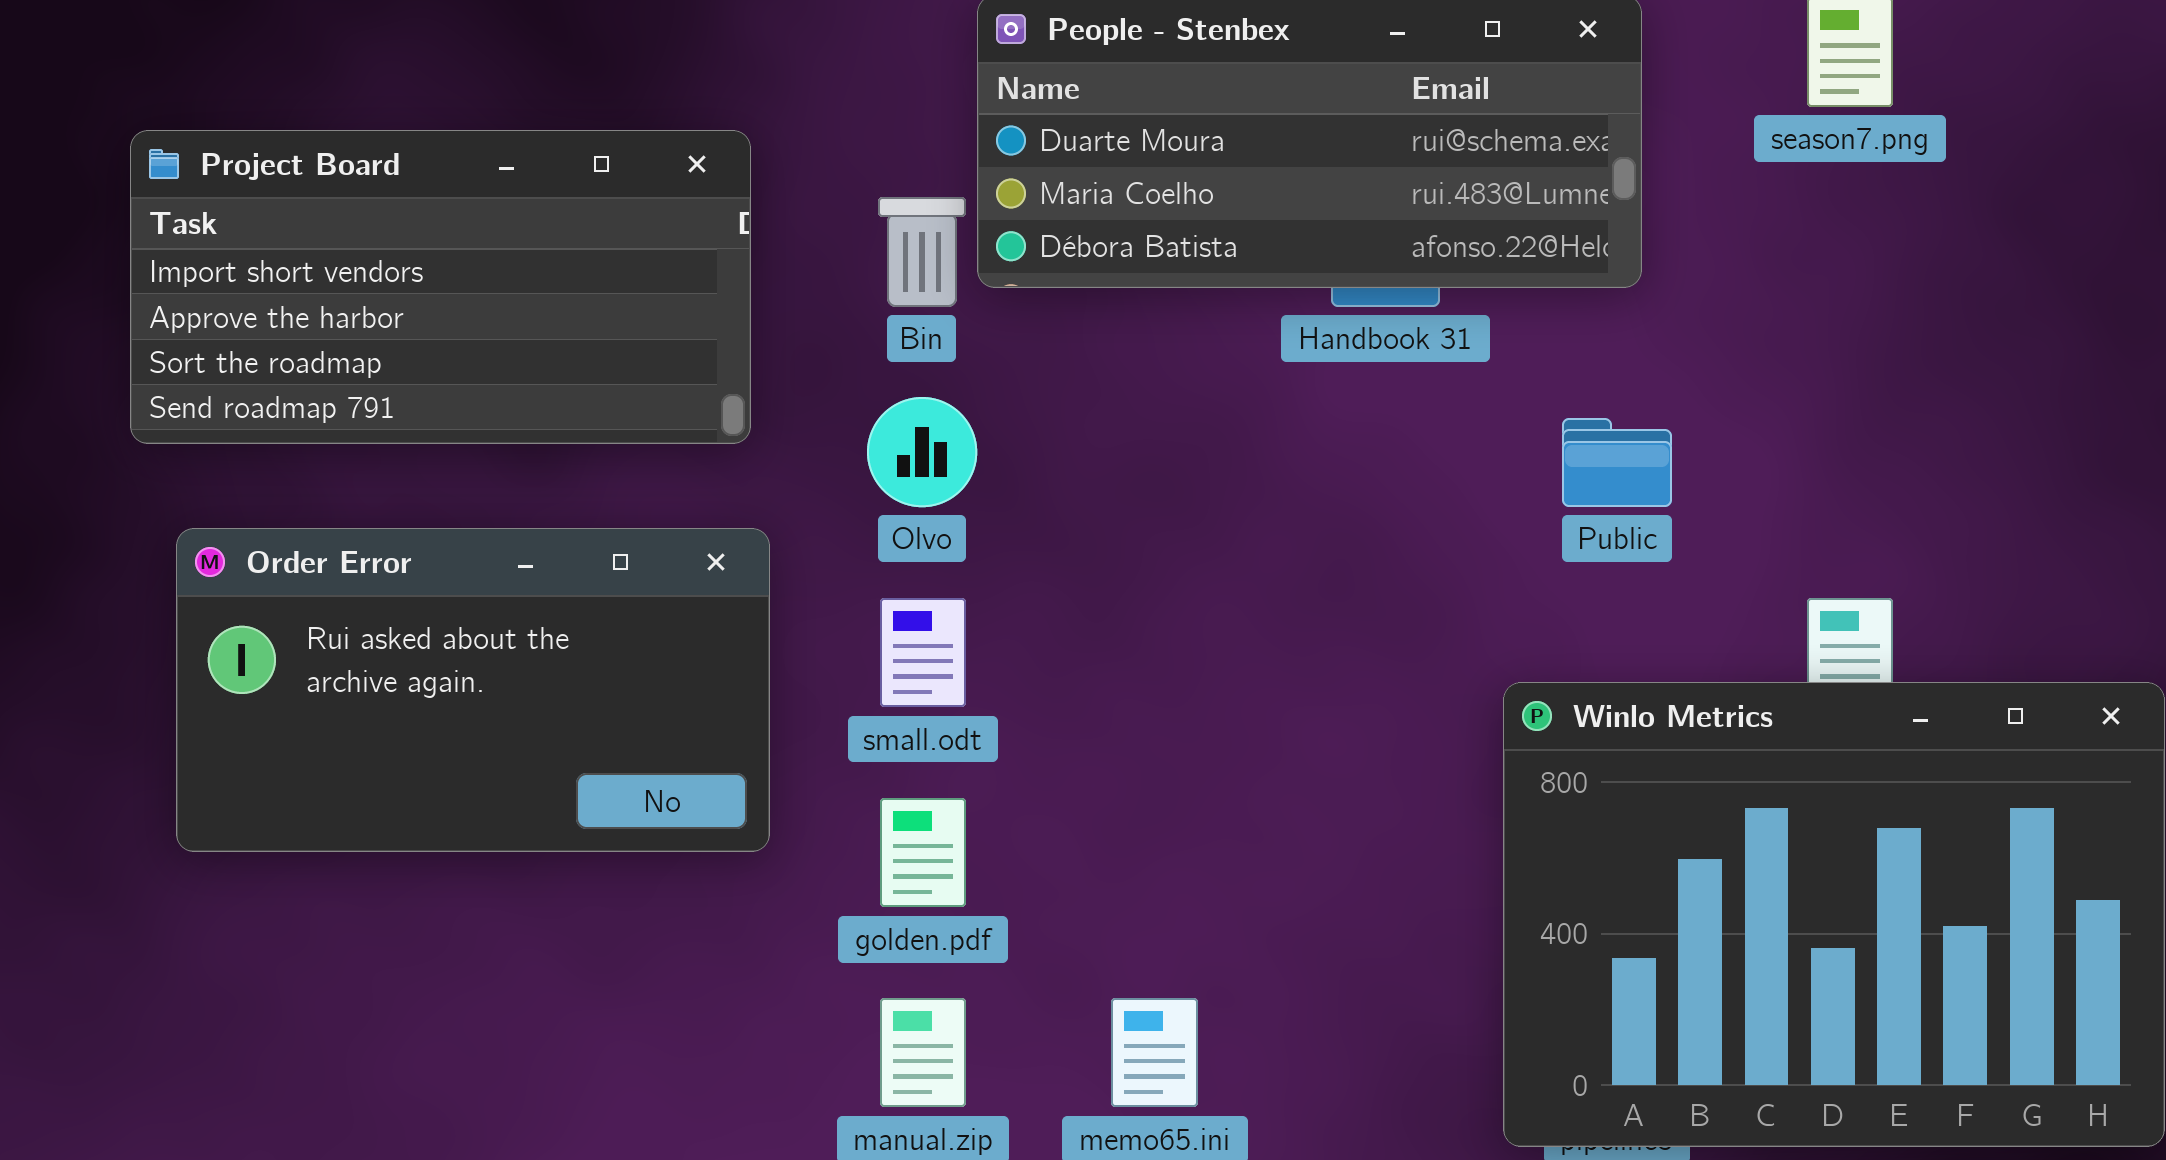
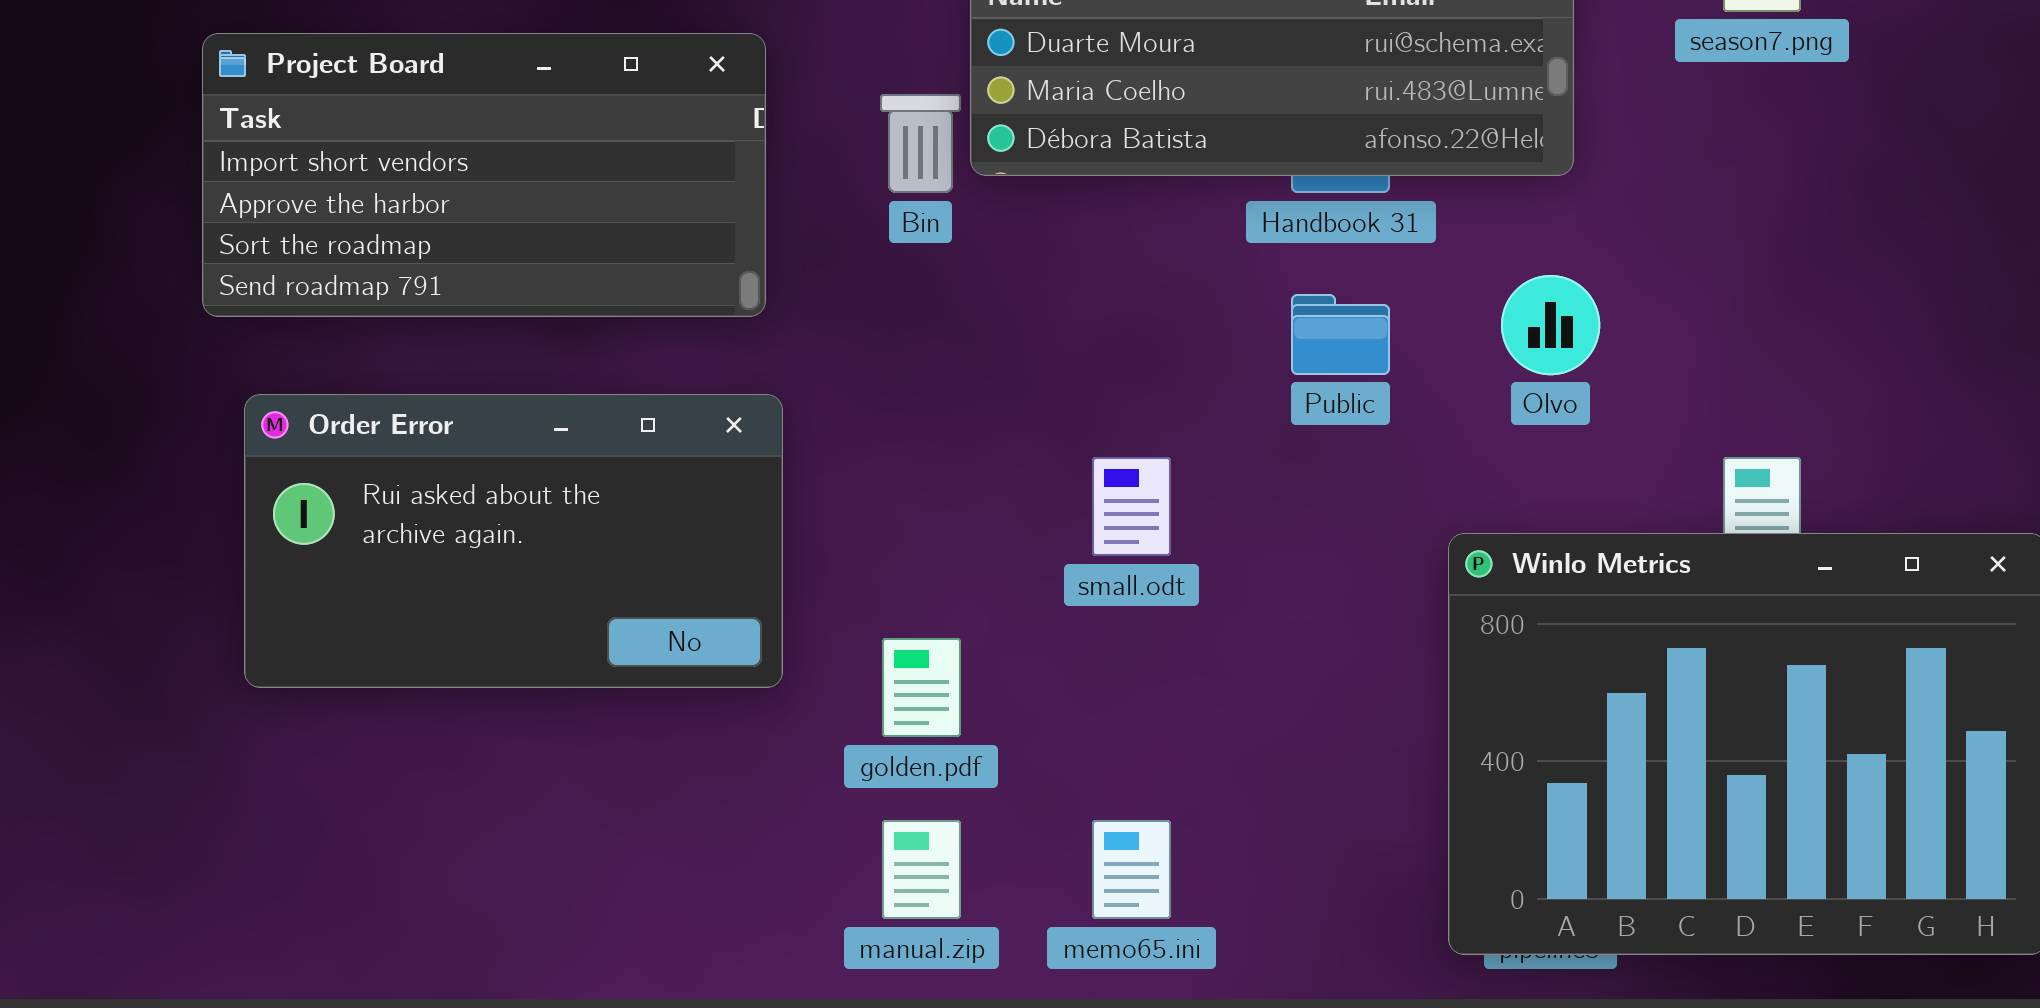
Olvo: [867,397,977,507] -> [1501,275,1600,375], moved
Public: [1562,418,1672,507] -> [1291,294,1390,375], moved
small.odt: [880,598,966,707] -> [1092,457,1171,556], moved

